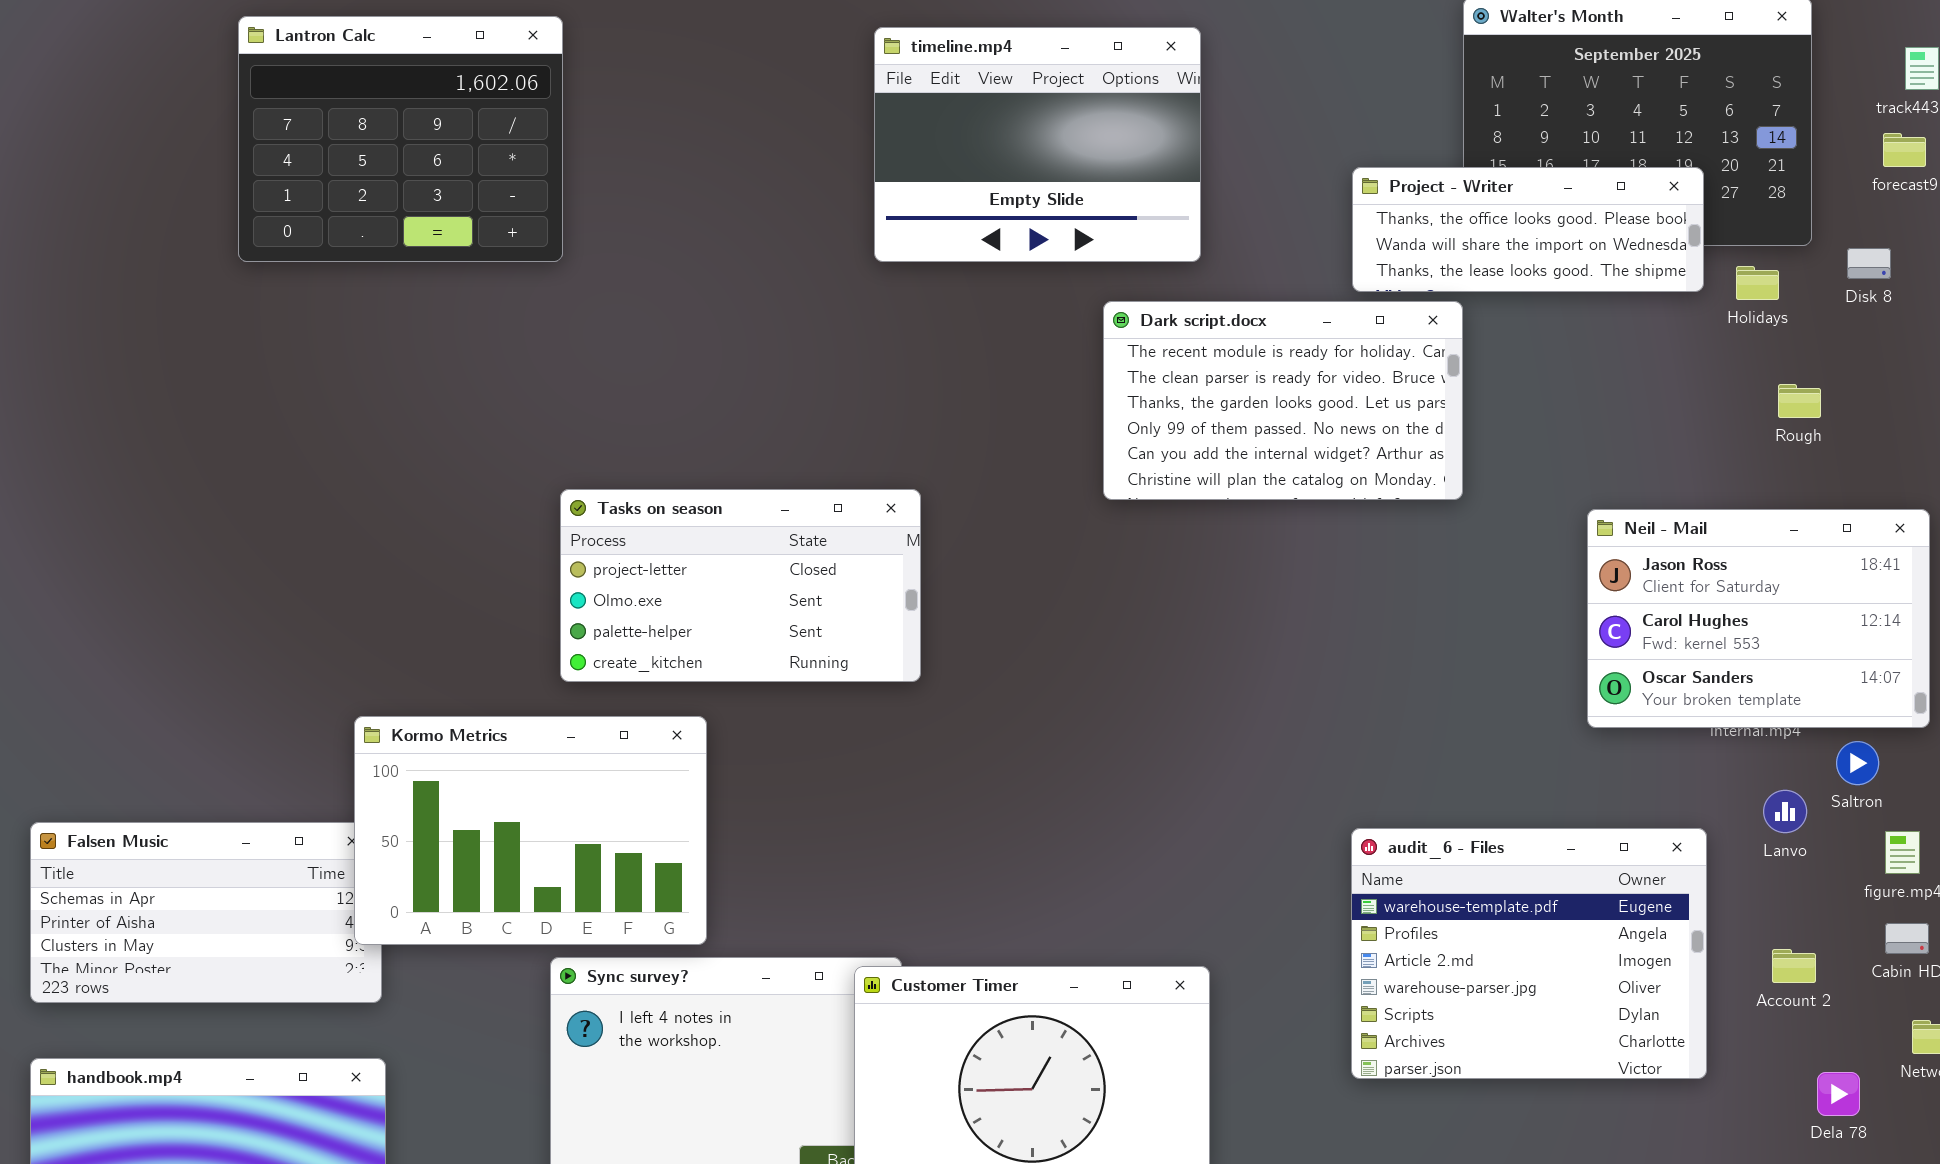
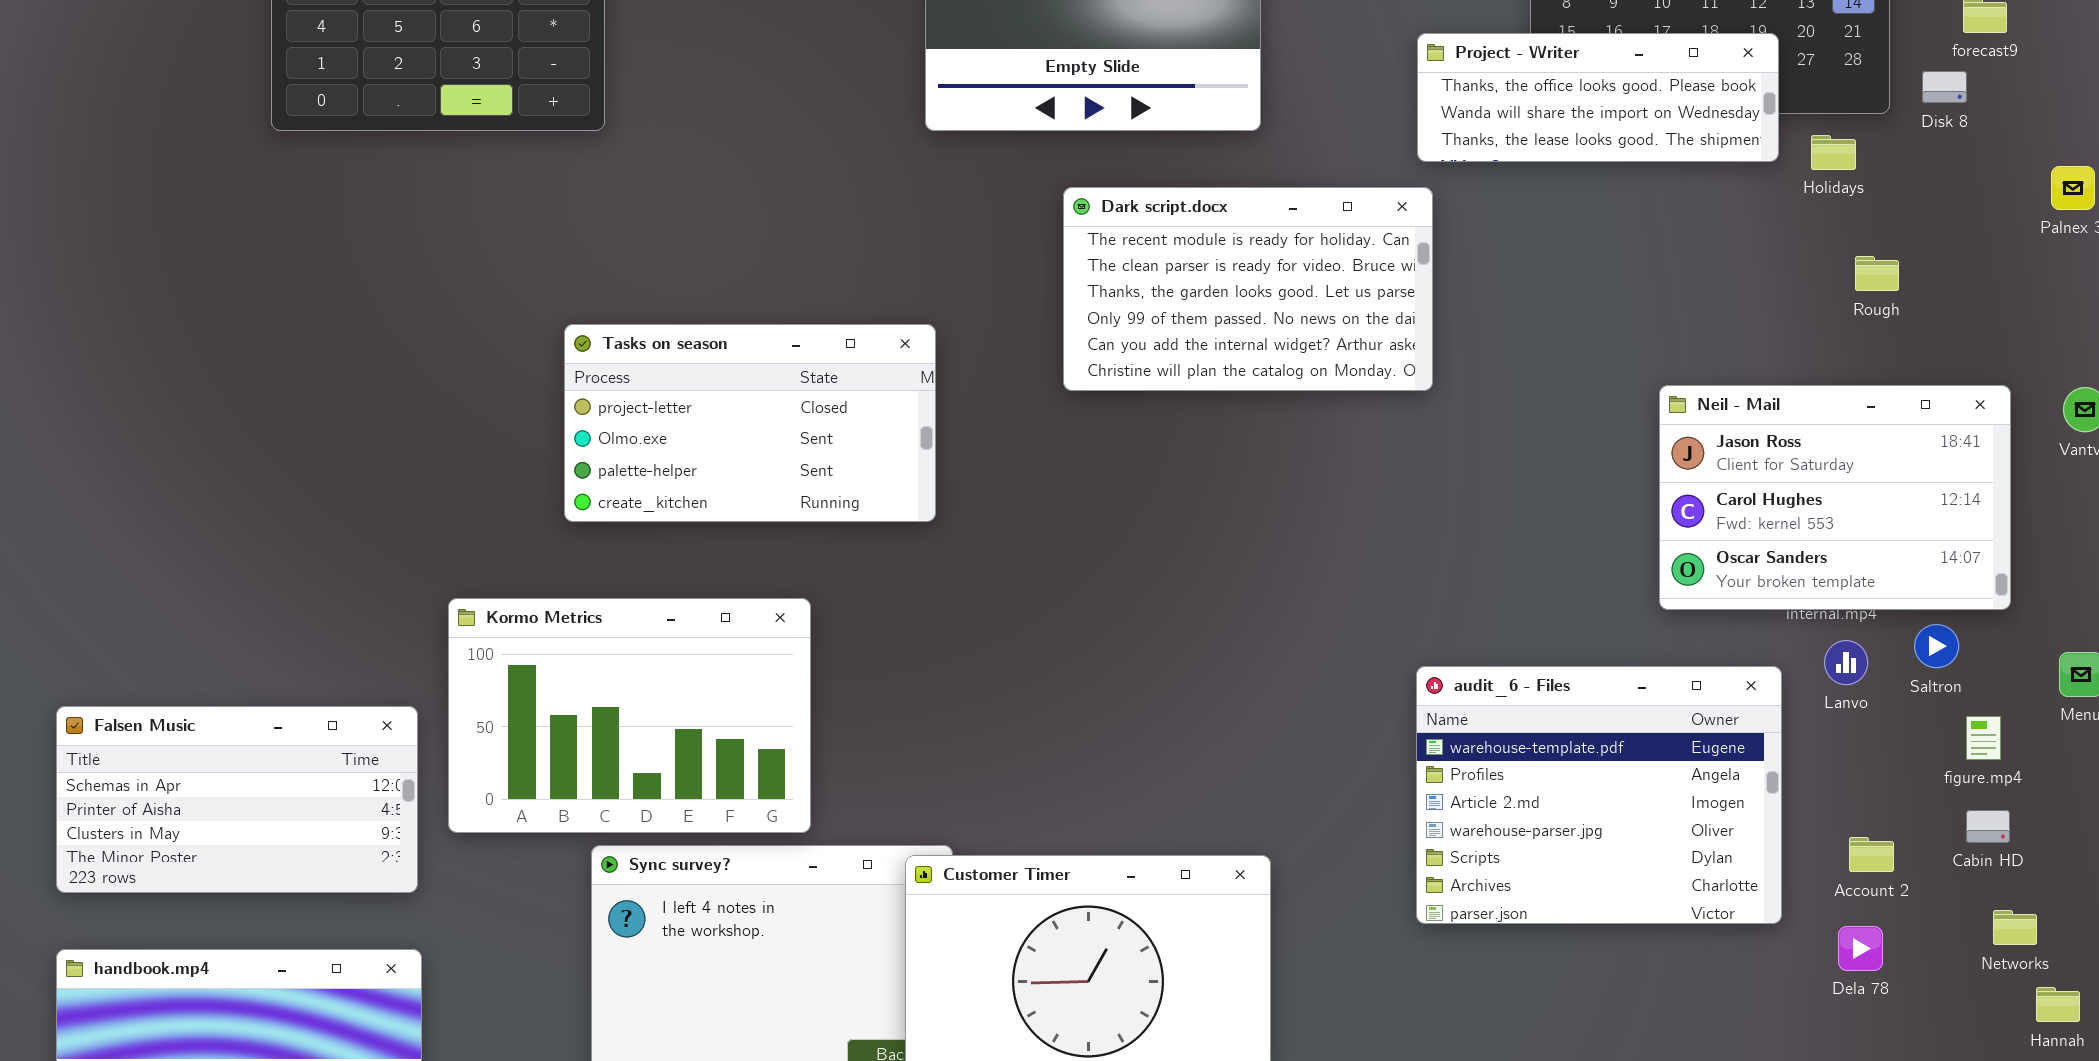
Disk 8: [1847,248,1891,279] -> [1922,71,1967,103], moved
Dark script.docx: [1103,301,1463,500] -> [1063,187,1433,391], moved
Tasks on season: [560,489,921,682] -> [564,324,936,522], moved
Kormo Metrics: [354,716,707,945] -> [448,598,811,833], moved
Lanvo: [1763,790,1807,833] -> [1824,640,1868,685], moved
audit_6 - Files: [1351,828,1707,1079] -> [1416,666,1782,924], moved
Dela 78: [1817,1072,1860,1116] -> [1838,926,1883,971], moved

